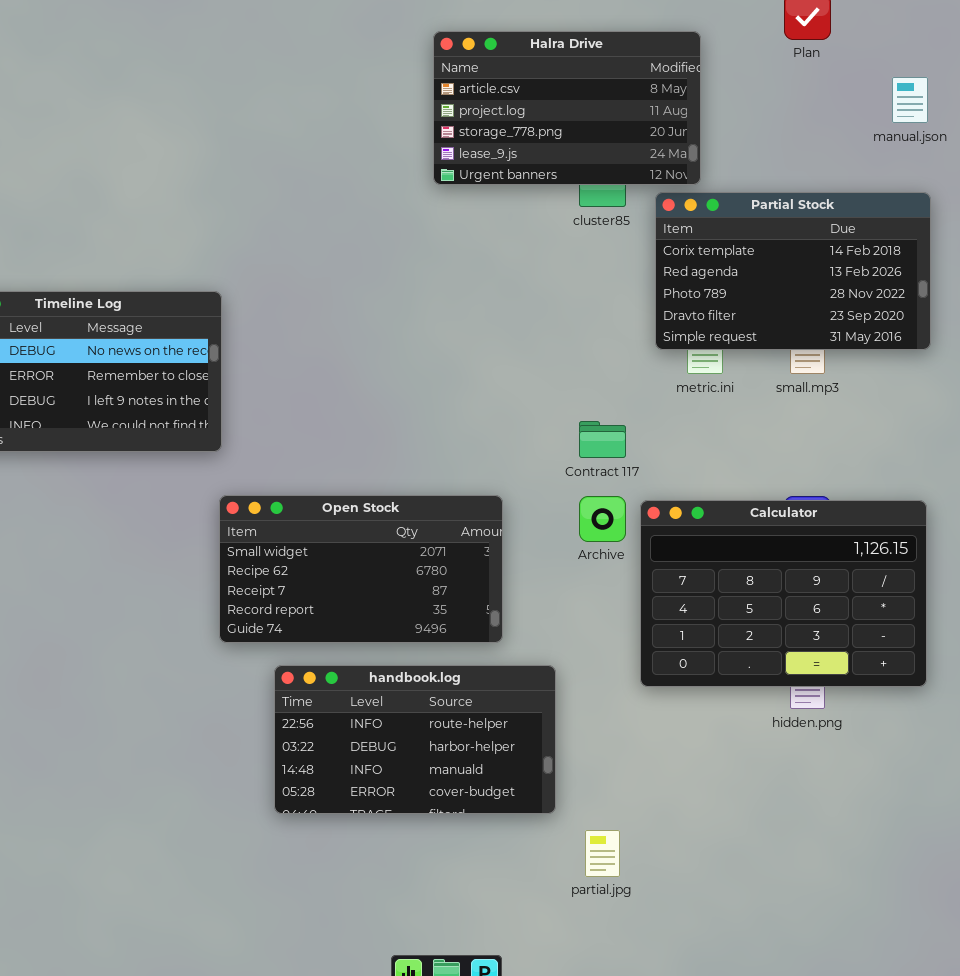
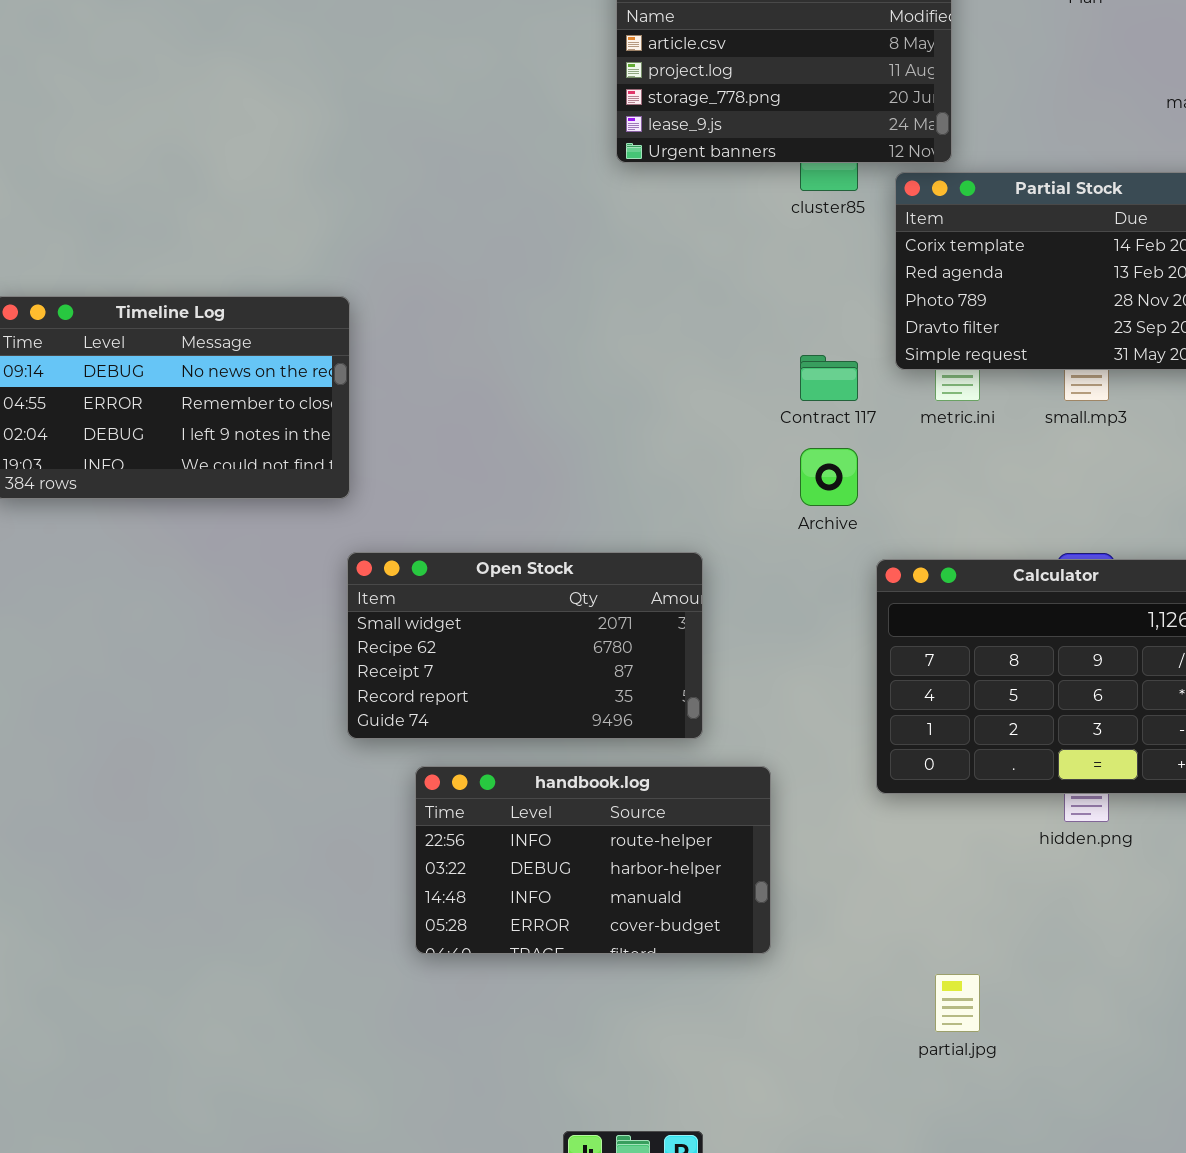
Contract 117: [579,421,626,458] -> [800,355,858,401], moved
Archive: [579,496,626,542] -> [800,448,858,506], moved
partial.jpg: [585,830,620,877] -> [935,974,980,1032], moved

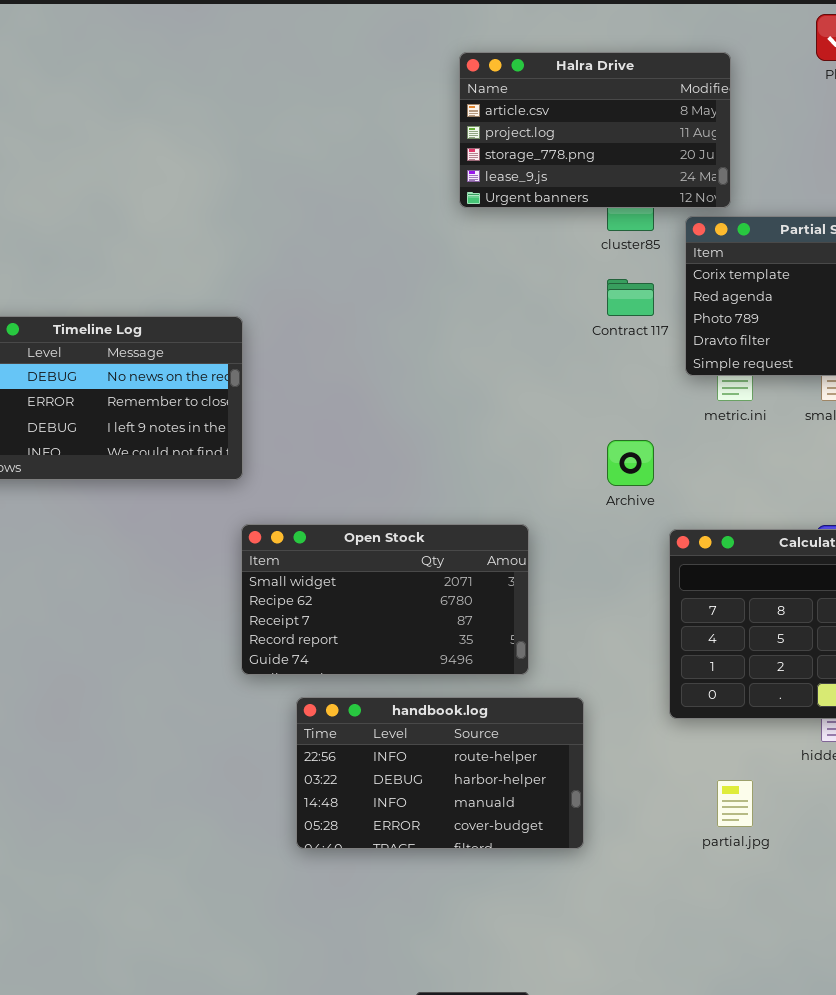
Contract 117: [800,355,858,401] -> [607,279,654,316], moved
partial.jpg: [935,974,980,1032] -> [717,780,753,827], moved

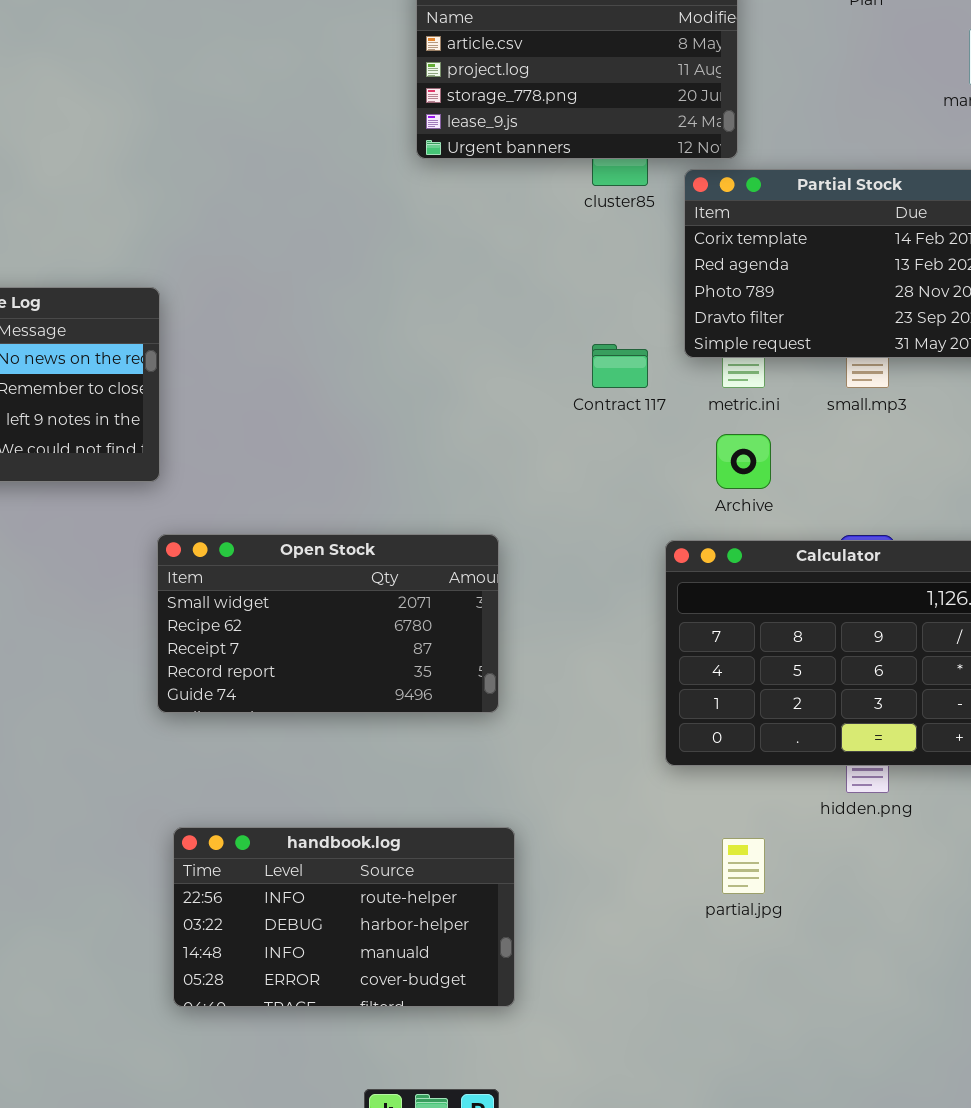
Contract 117: [607,279,654,316] -> [592,344,648,388], moved
Archive: [607,440,654,486] -> [716,434,771,489], moved
handbook.log: [296,697,584,849] -> [173,827,515,1007], moved

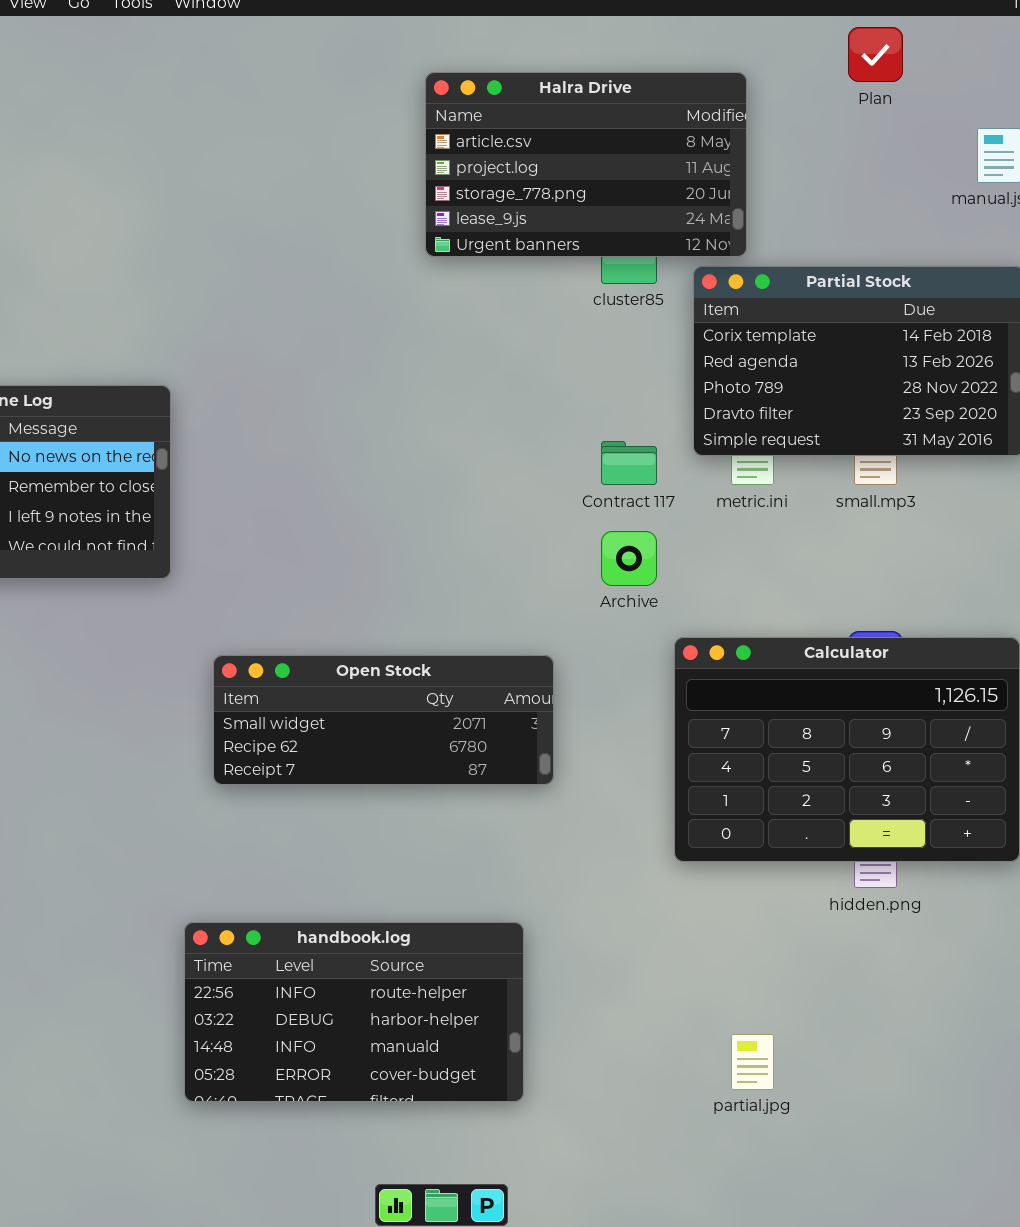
Archive: [716,434,771,489] -> [601,531,657,586], moved
Open Stock: [157,534,499,713] -> [213,655,554,785], moved, resized
partial.jpg: [722,838,765,894] -> [731,1034,774,1090], moved

